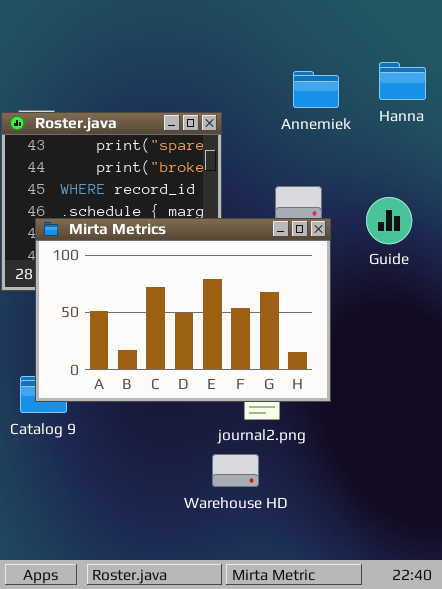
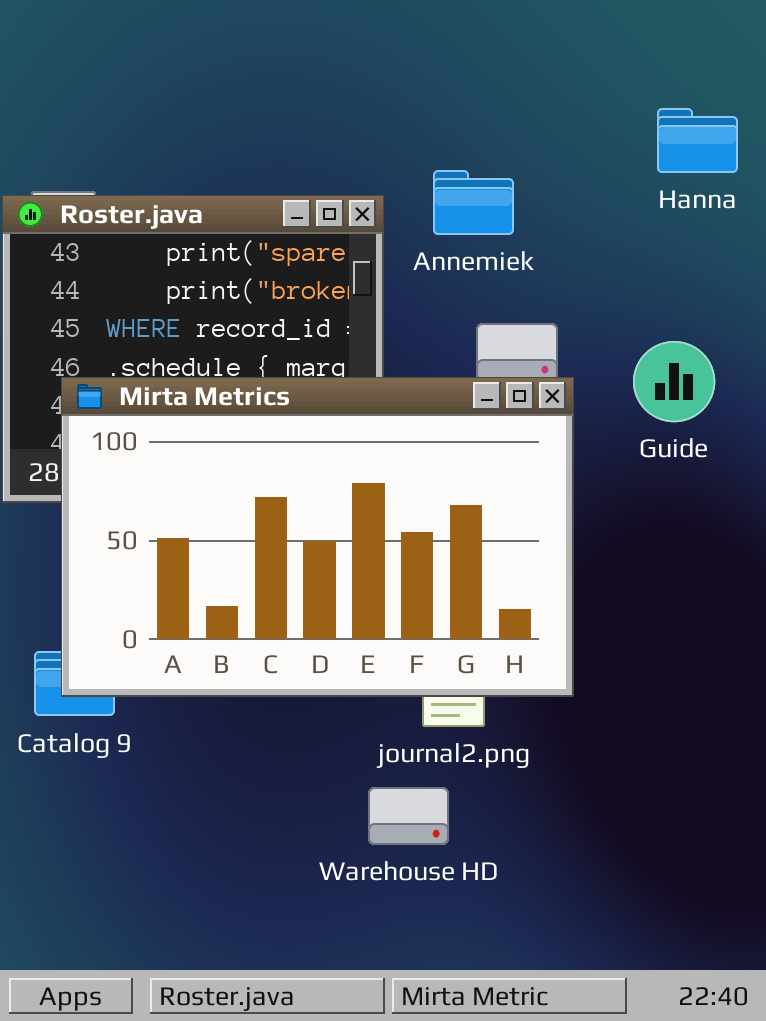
Annemiek: [293,71,339,108] -> [433,170,514,235], moved

